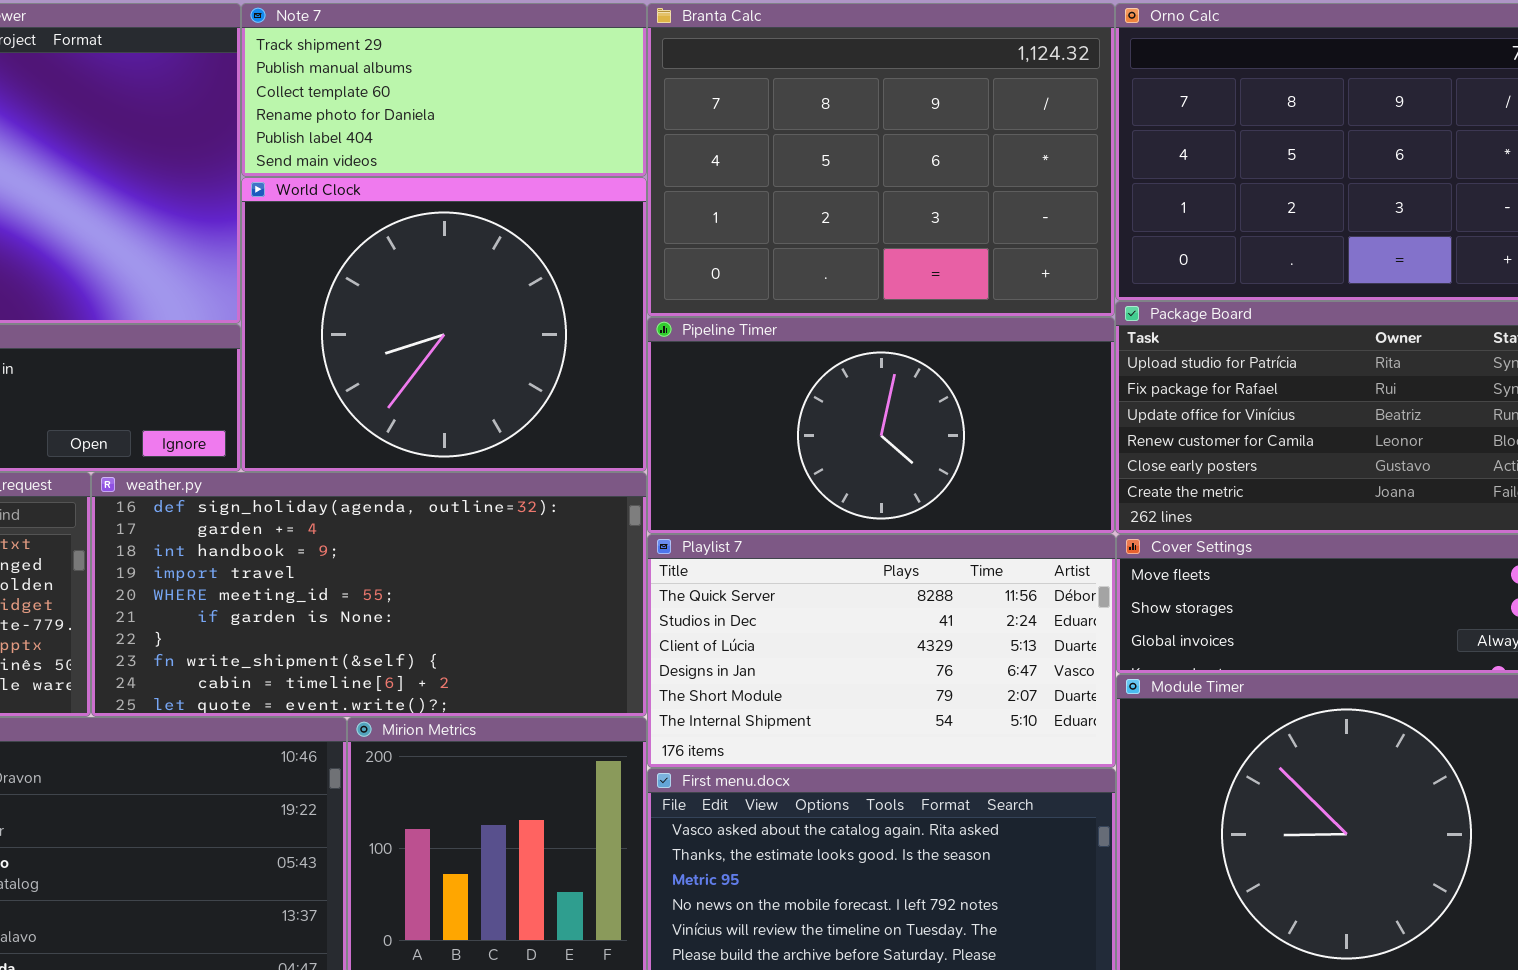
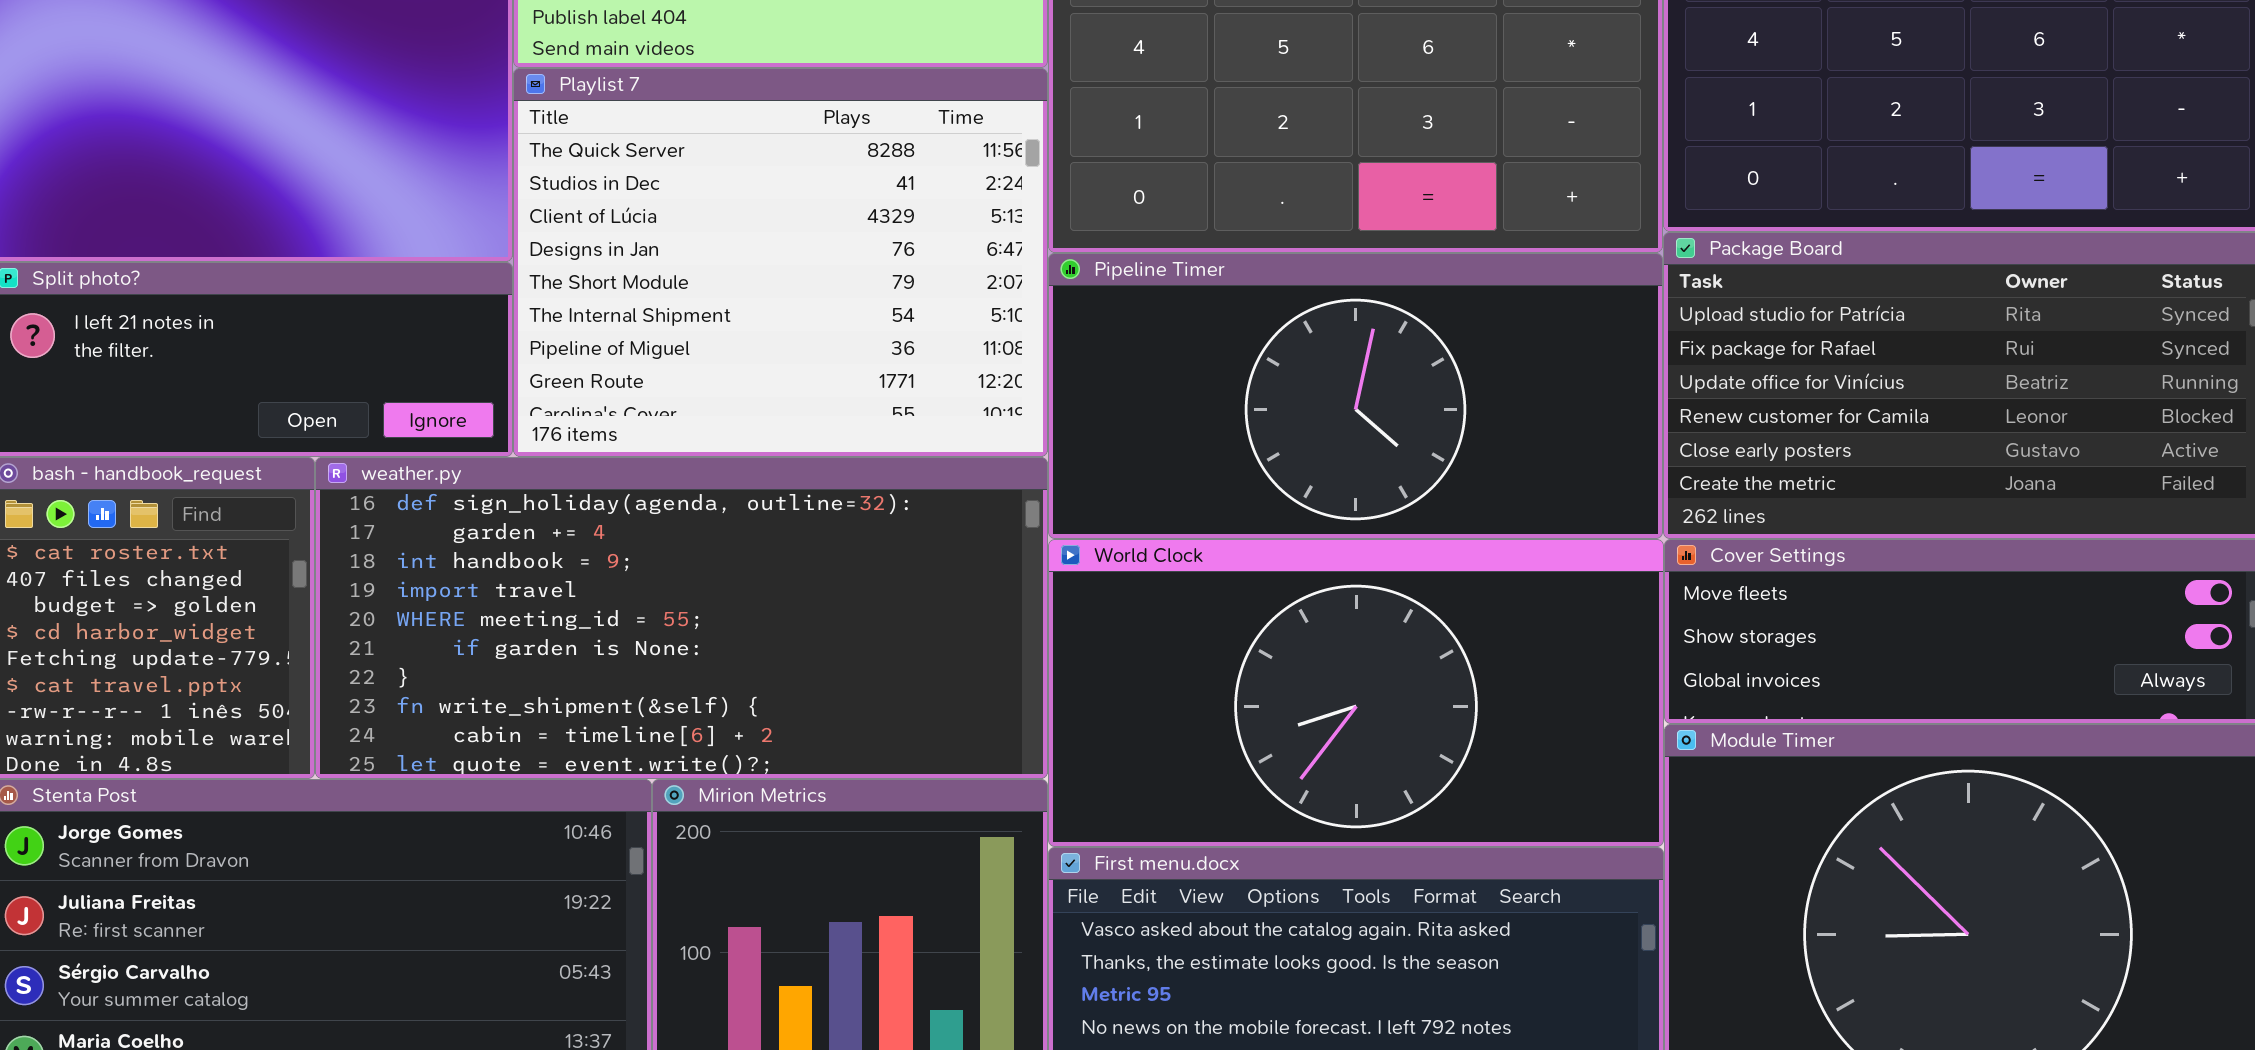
World Clock: [241,177,647,472] -> [1048,539,1664,847], moved, resized
Playlist 7: [647,534,1116,768] -> [513,68,1048,457], moved, resized

